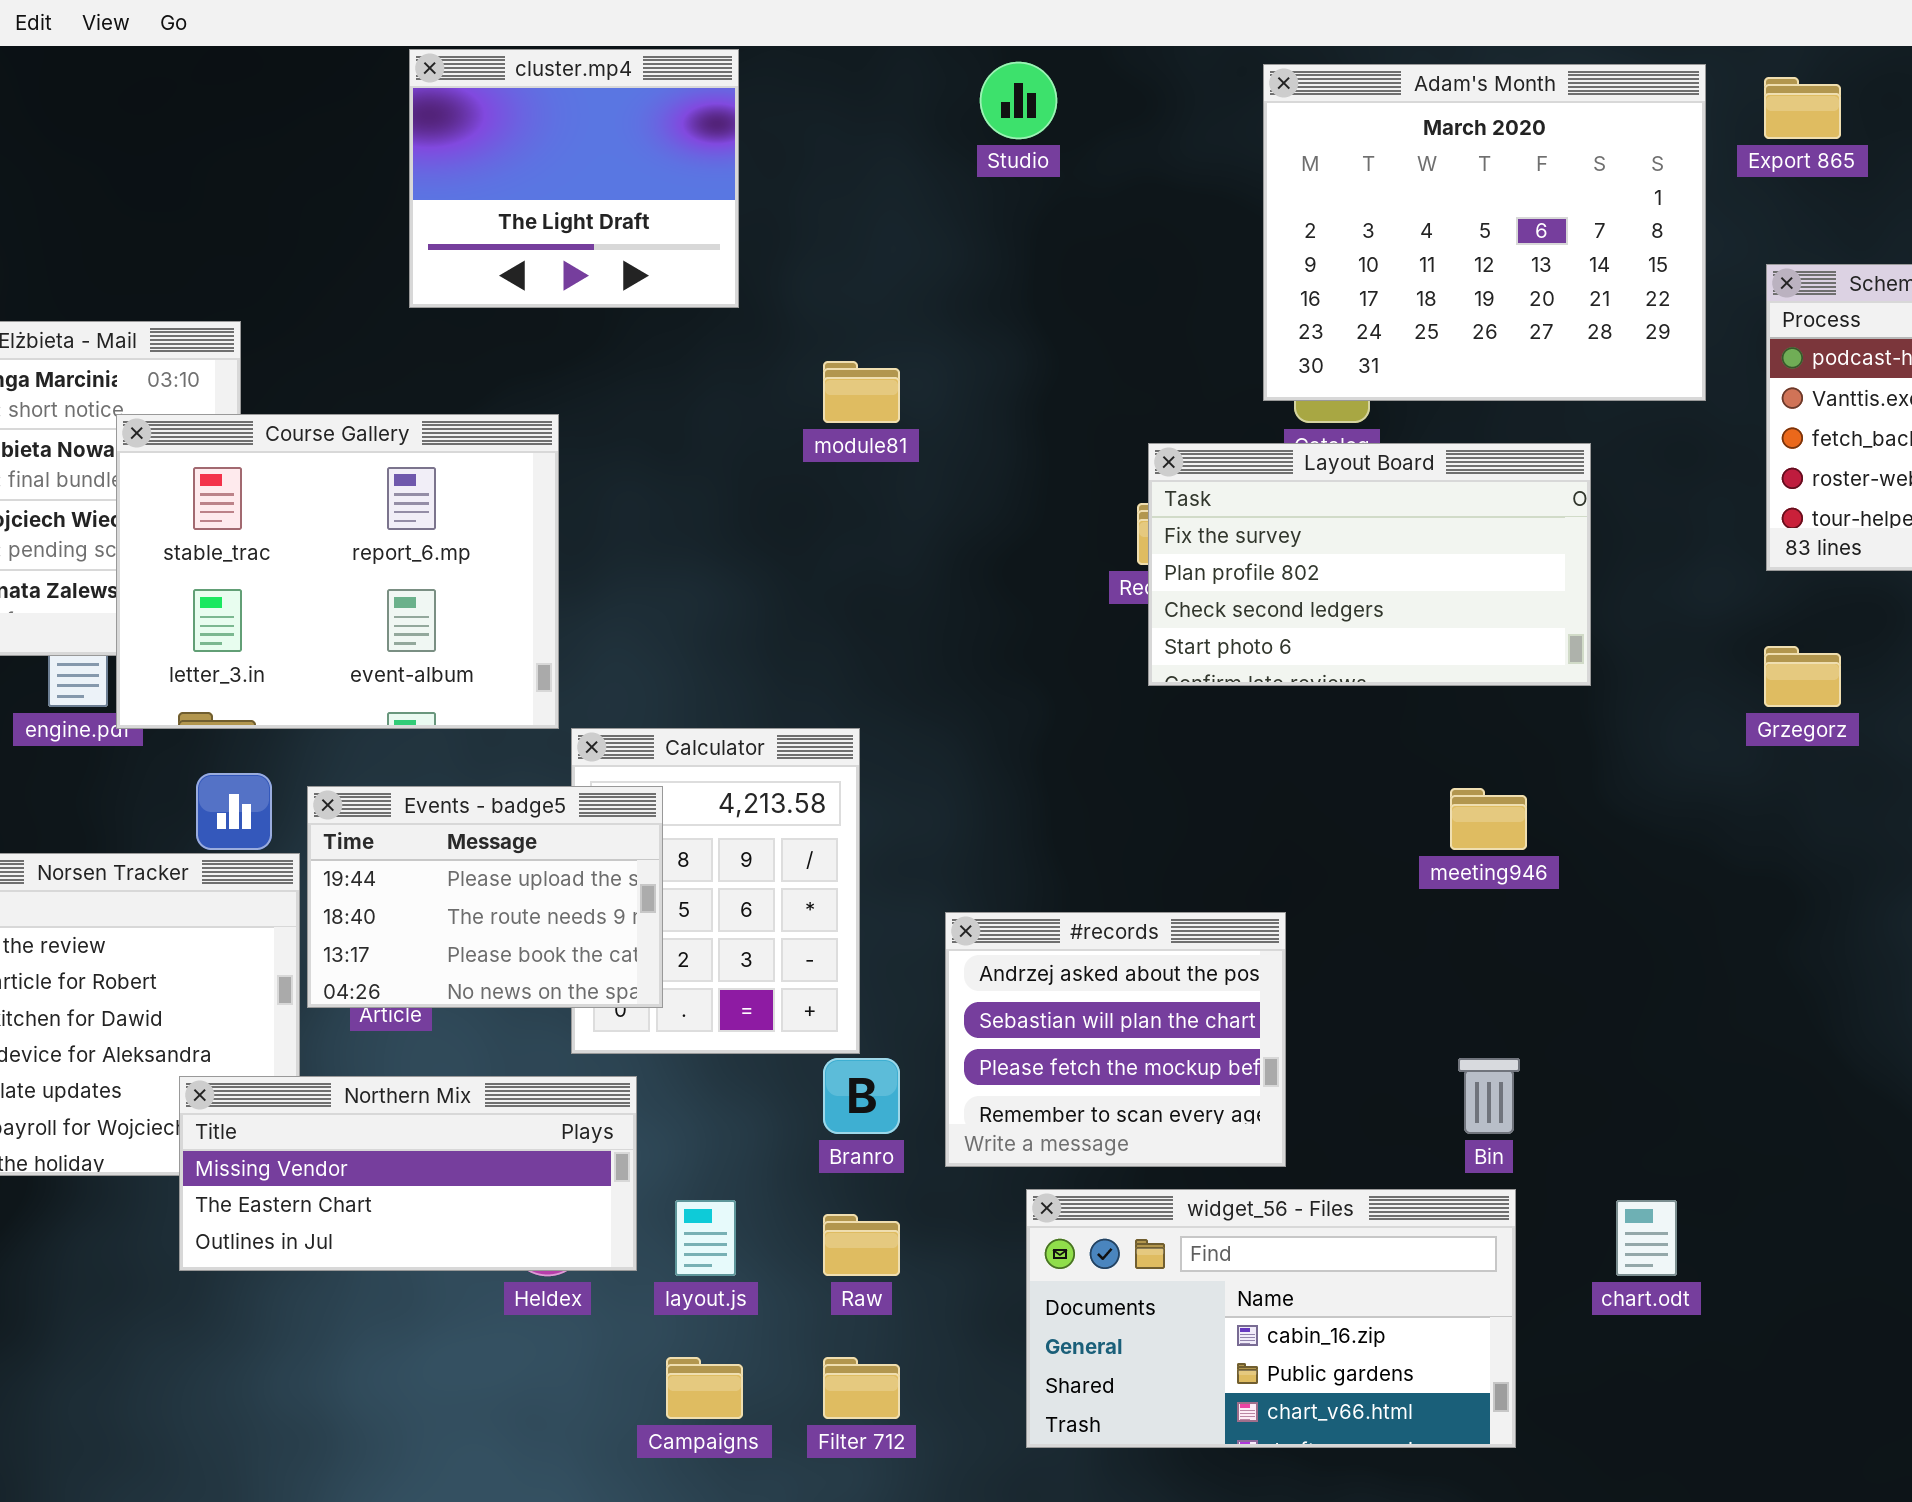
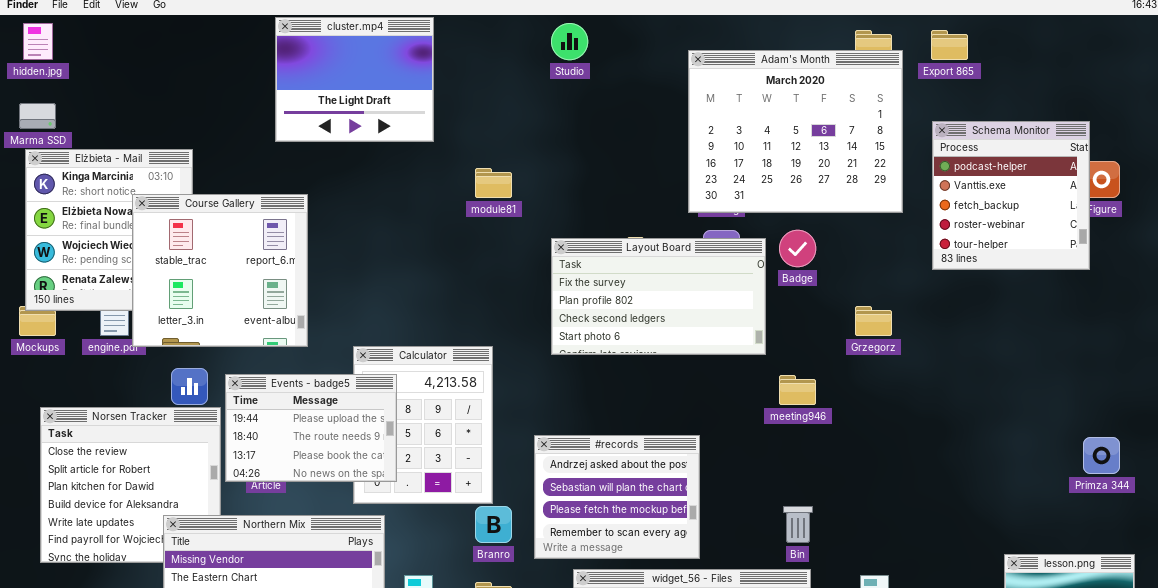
Adam's Month: [1263,64,1706,401] -> [688,50,903,213], moved
Course Gallery: [116,414,559,729] -> [132,194,308,347], resized
Layout Board: [1148,443,1591,686] -> [551,238,766,355], moved
Grzegorz: [1764,646,1841,707] -> [855,306,892,336], moved

